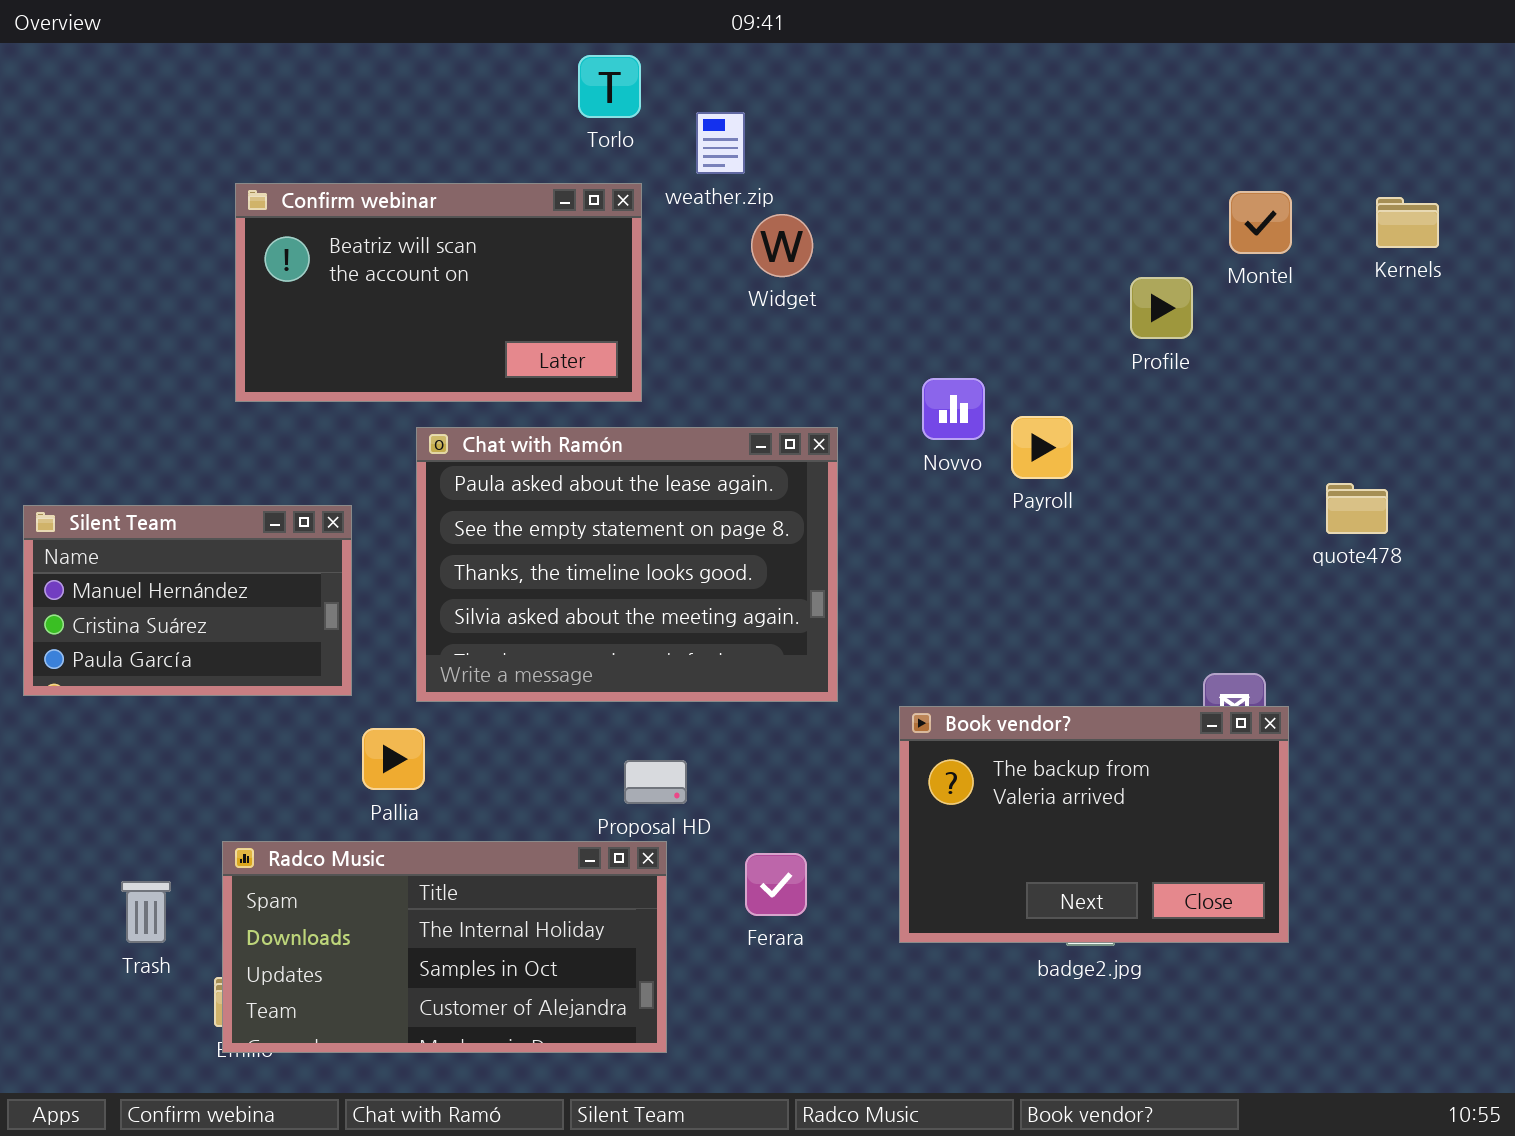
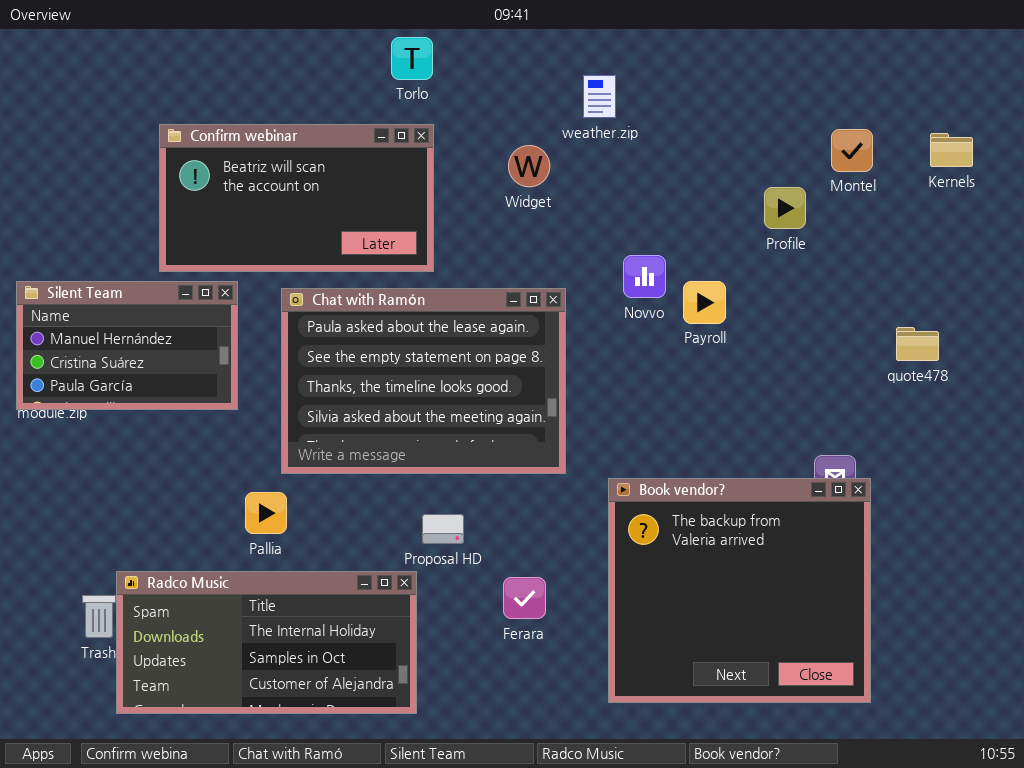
weather.zip: [696,112,745,174] -> [583,75,616,118], moved
Silent Team: [23,505,352,696] -> [16,281,238,410], moved
Book vendor?: [899,706,1289,943] -> [608,478,871,703], resized
Radco Music: [222,841,667,1053] -> [116,571,417,714], moved

